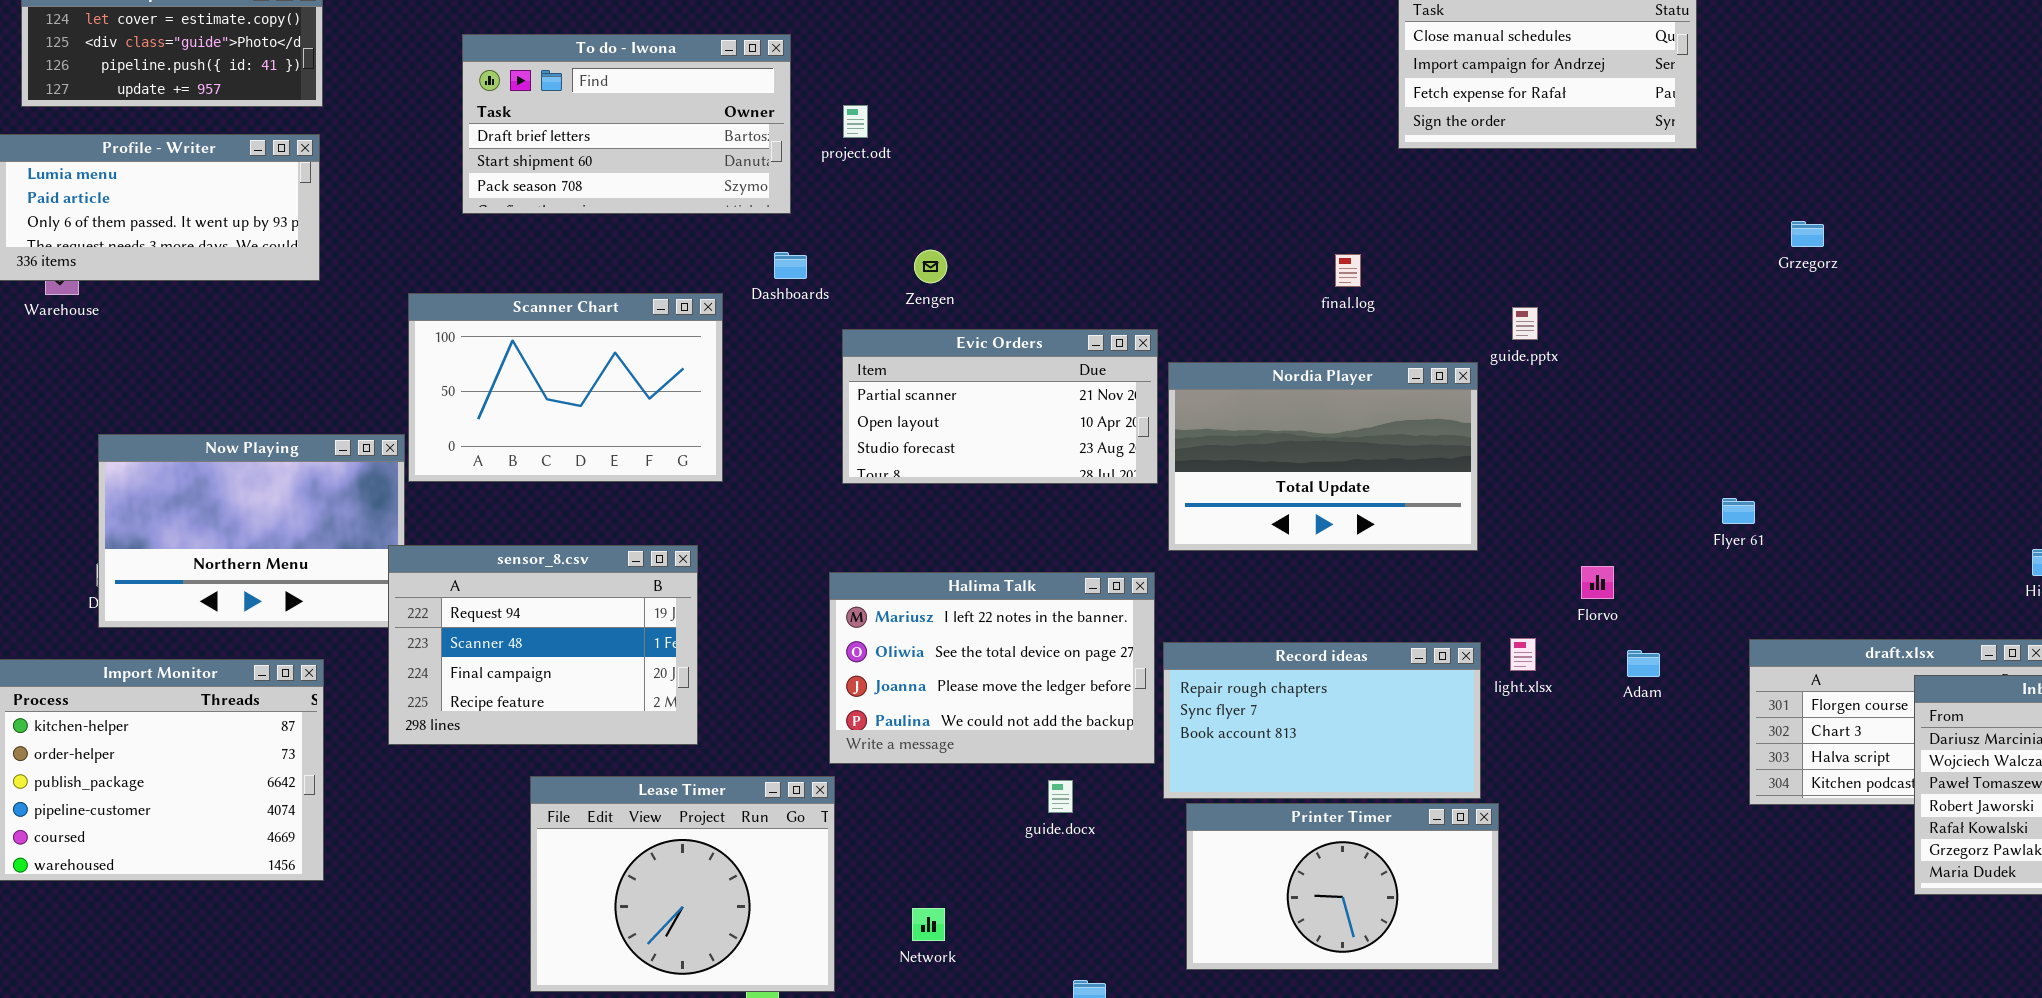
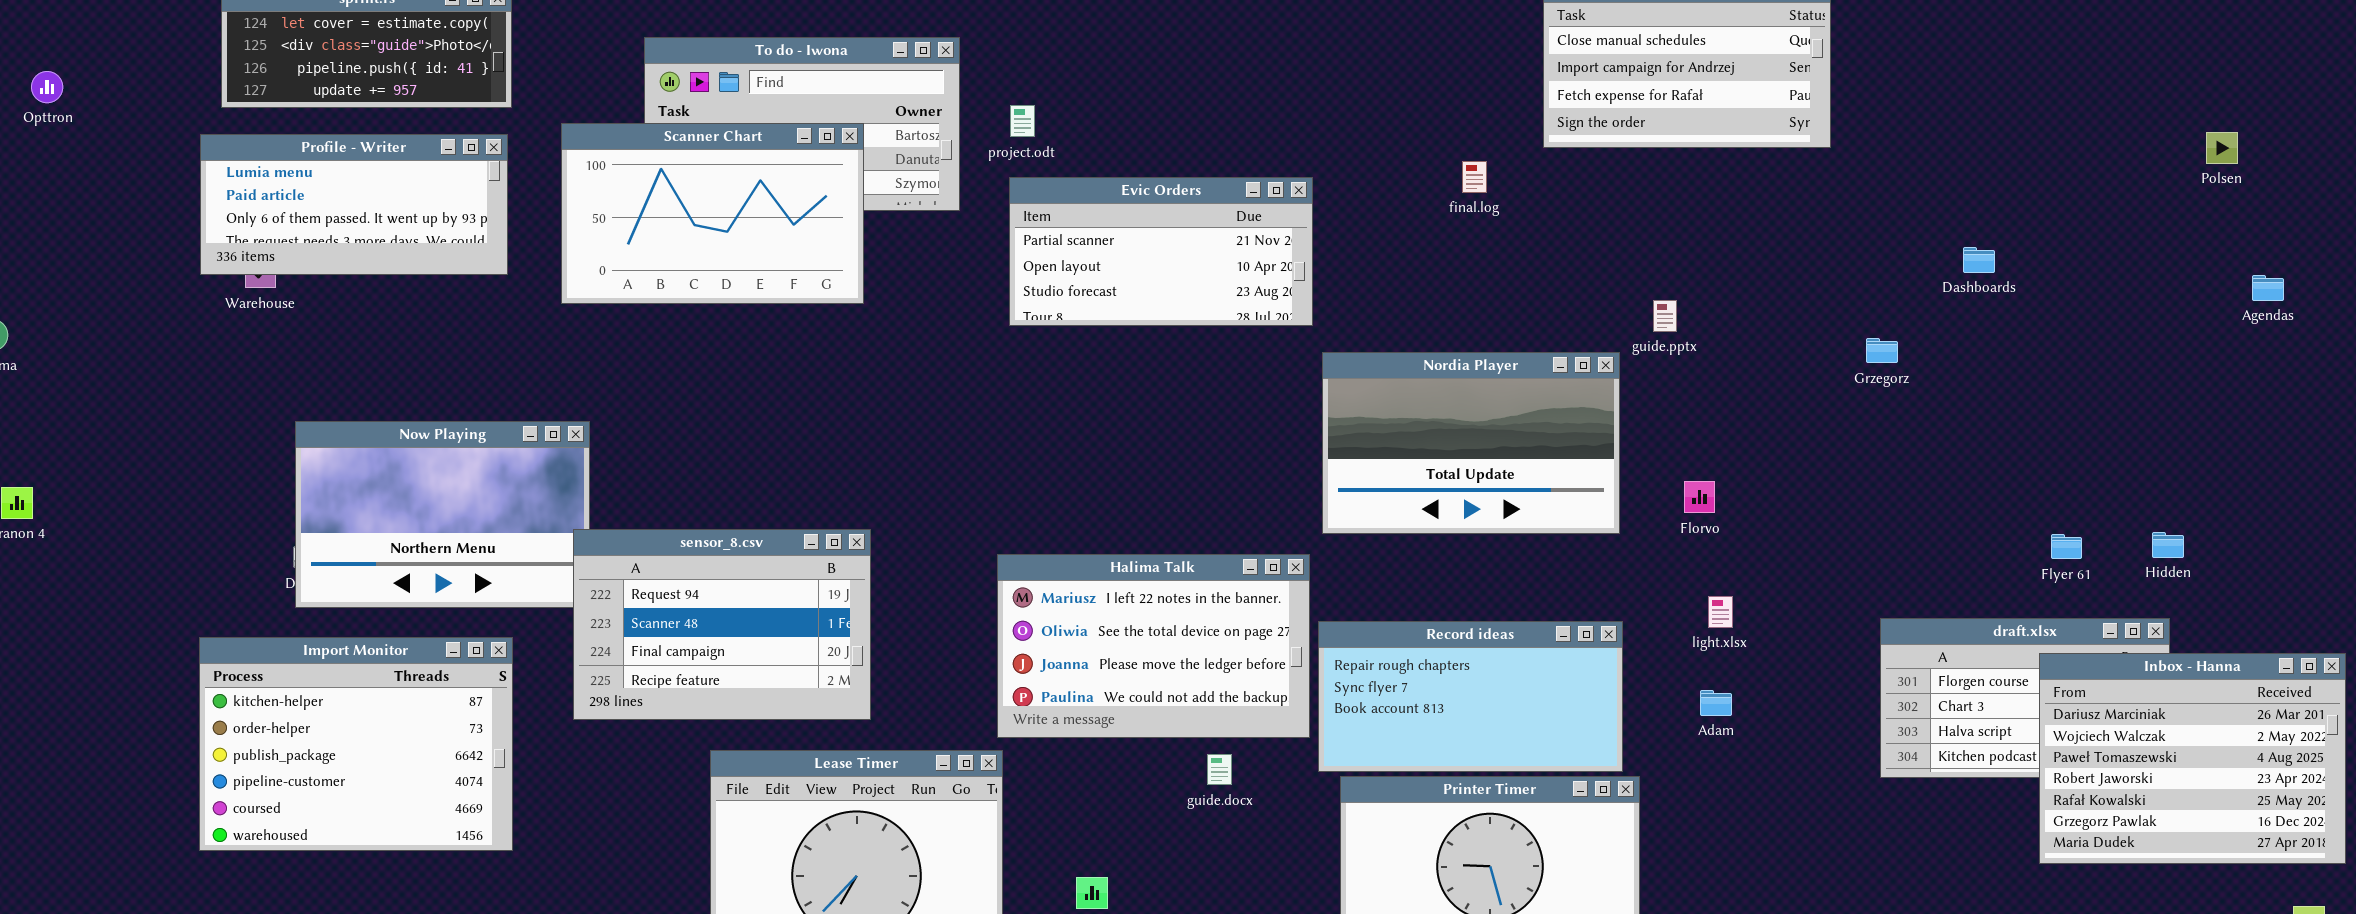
Grzegorz: [1791,221,1824,247] -> [1866,338,1898,363], moved
Dashboards: [774,252,807,279] -> [1963,247,1995,273], moved
final.log: [1335,254,1361,287] -> [1462,161,1487,193], moved
Scanner Chart: [408,293,723,482] -> [561,123,864,304], moved
Evic Orders: [842,329,1158,484] -> [1009,177,1313,326], moved
Flyer 61: [1722,498,1755,524] -> [2051,534,2082,559], moved
Florvo: [1581,566,1614,599] -> [1684,481,1715,513], moved
light.xlsx: [1510,638,1536,671] -> [1708,596,1733,628], moved
Adam: [1627,650,1660,677] -> [1700,690,1732,716], moved

